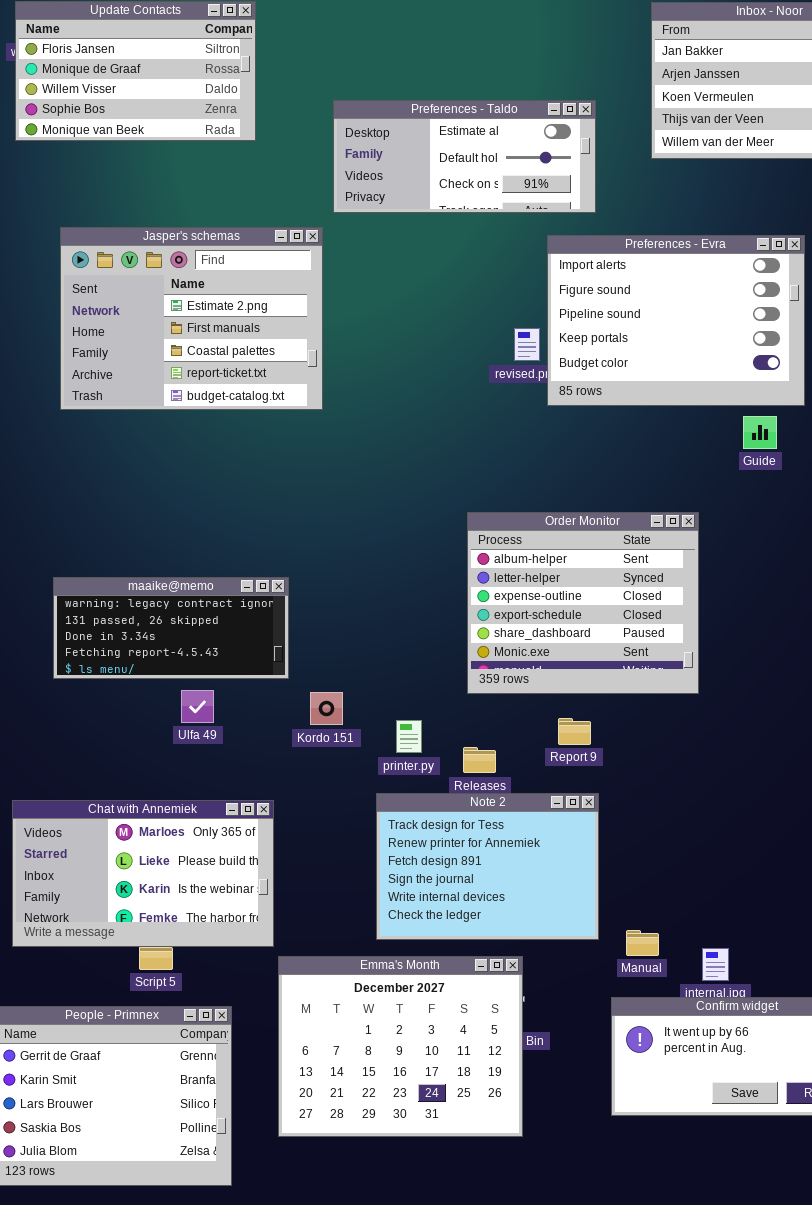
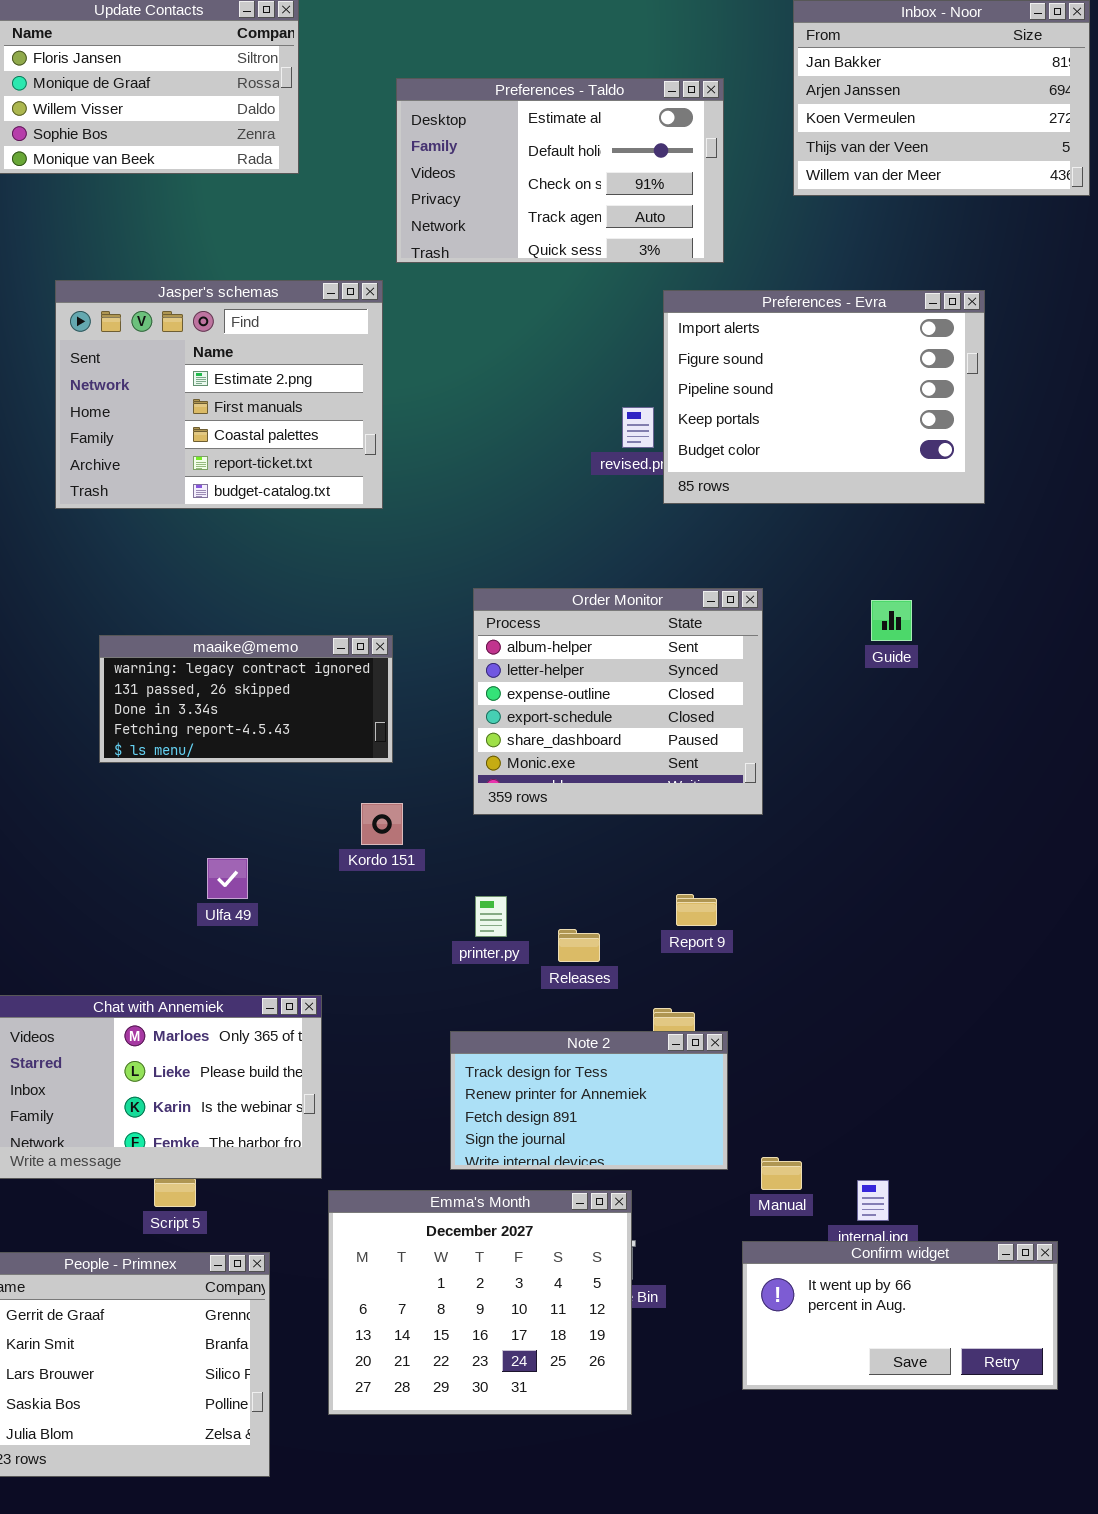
Preferences - Taldo: [333,100,596,213] -> [396,78,724,263], resized
Guide: [743,416,777,449] -> [871,600,912,641], moved
Order Monitor: [467,512,699,694] -> [473,588,763,815], moved
maaike@memo: [53,577,289,679] -> [99,635,393,763], moved
Kordo 151: [310,692,343,725] -> [361,803,403,845], moved
Note 2: [376,793,599,940] -> [450,1031,728,1170], resized

